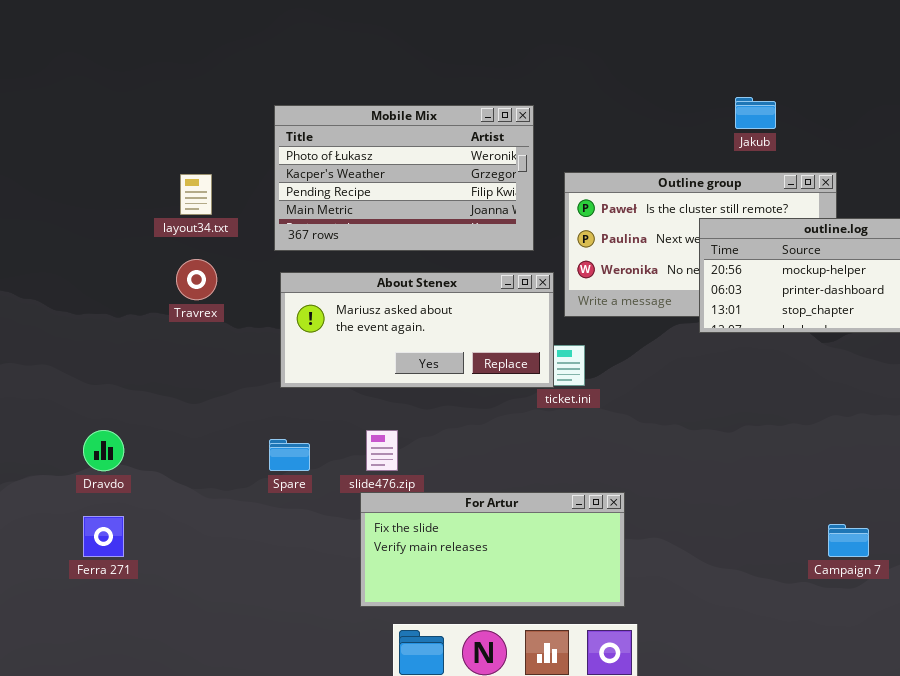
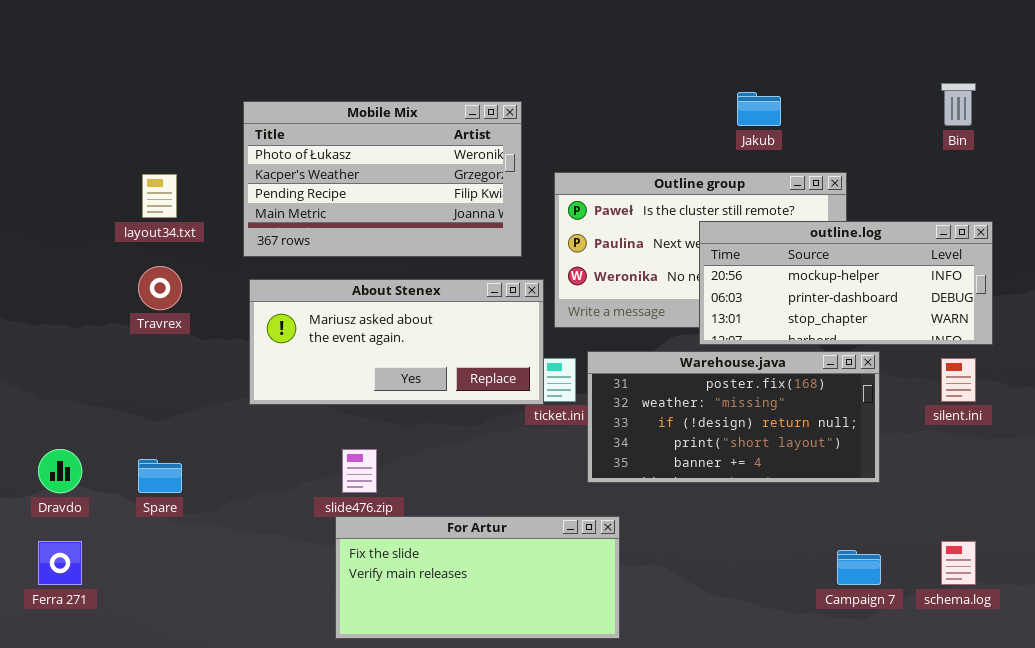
Warehouse.java: none -> [587,351,880,483], opened
Spare: [269,439,310,471] -> [138,459,182,493], moved

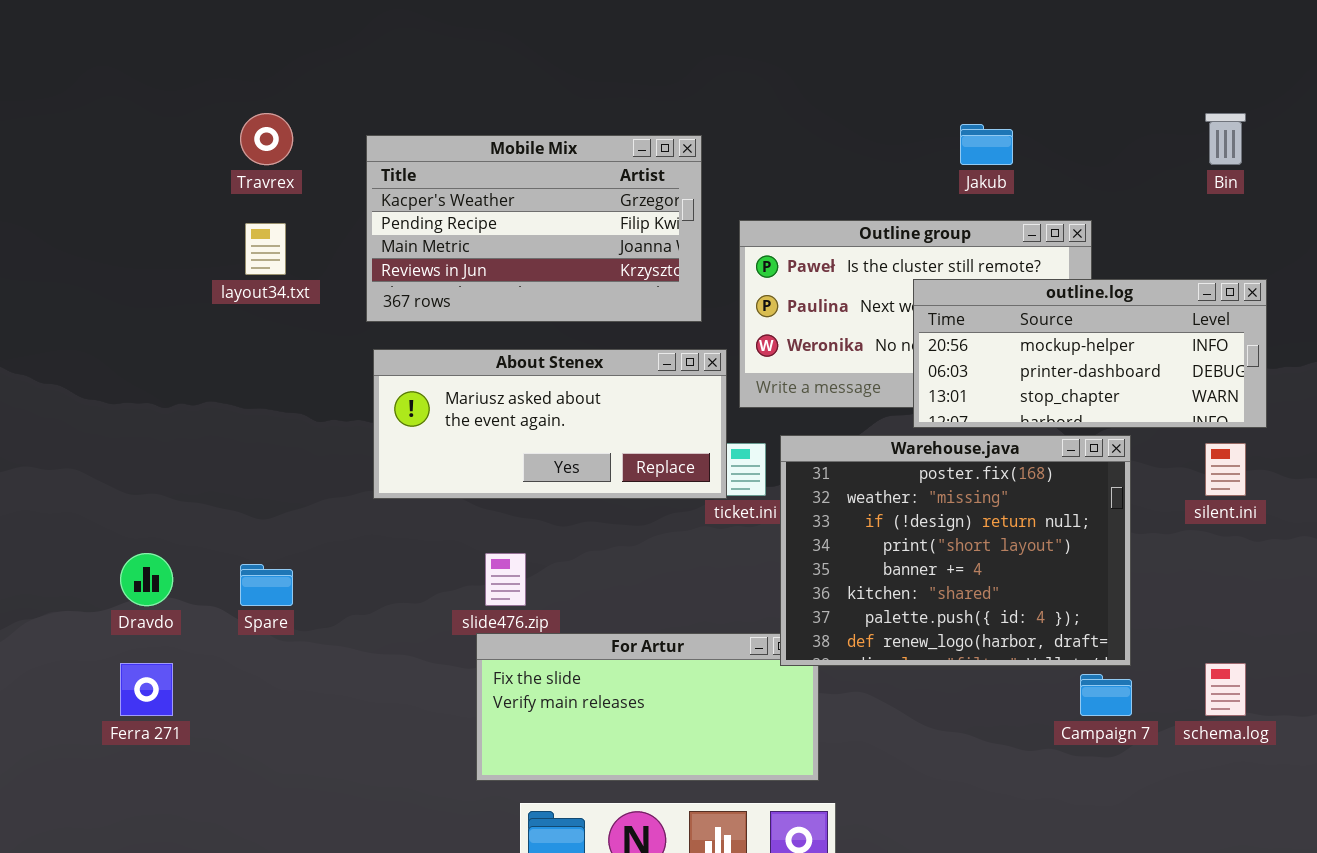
Mobile Mix: [243,101,522,257] -> [366,135,702,322], scrolled down 1 row
Travrex: [138,266,182,310] -> [240,113,293,165], moved
Warehouse.java: [587,351,880,483] -> [780,435,1131,666], resized

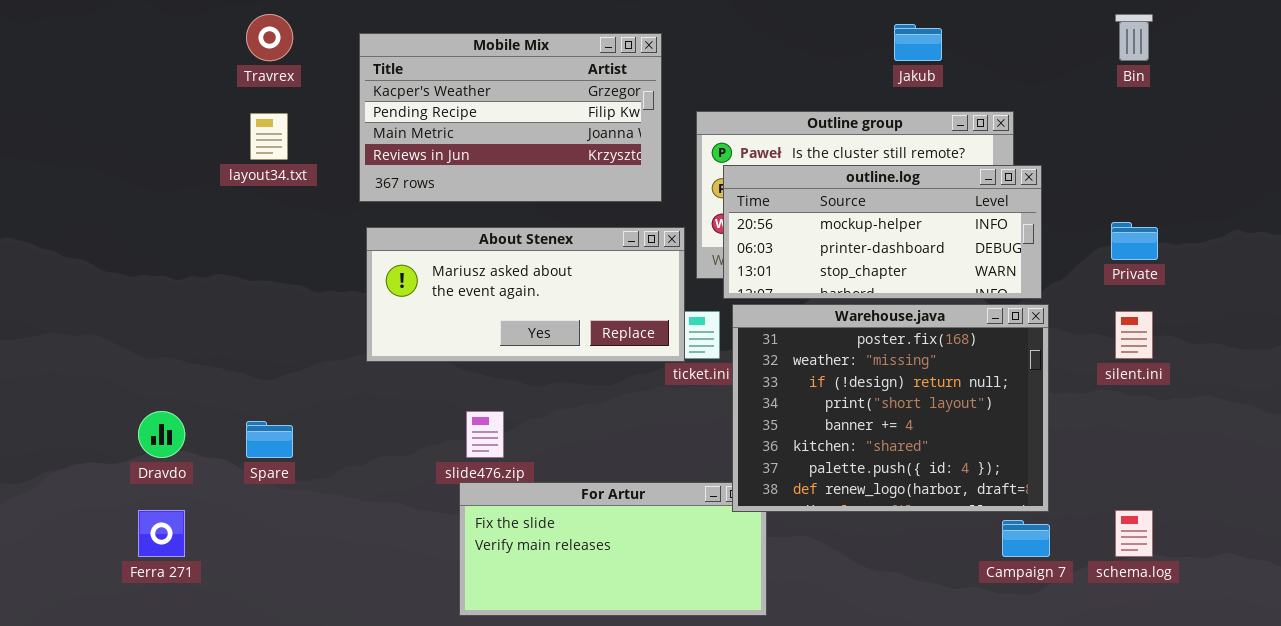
outline.log: [913,279,1267,428] -> [723,165,1042,299], moved

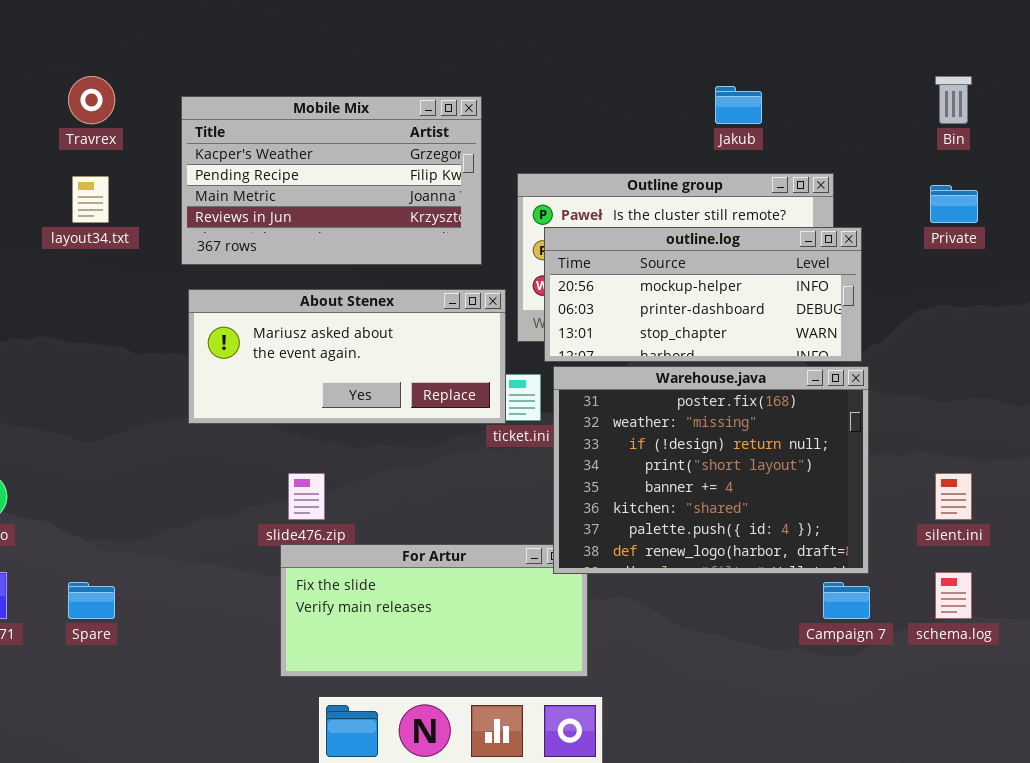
Private: [1111,222,1158,260] -> [930,185,978,223], moved
silent.ini: [1115,311,1153,359] -> [935,473,972,520], moved
Spare: [246,421,293,458] -> [68,582,115,619], moved

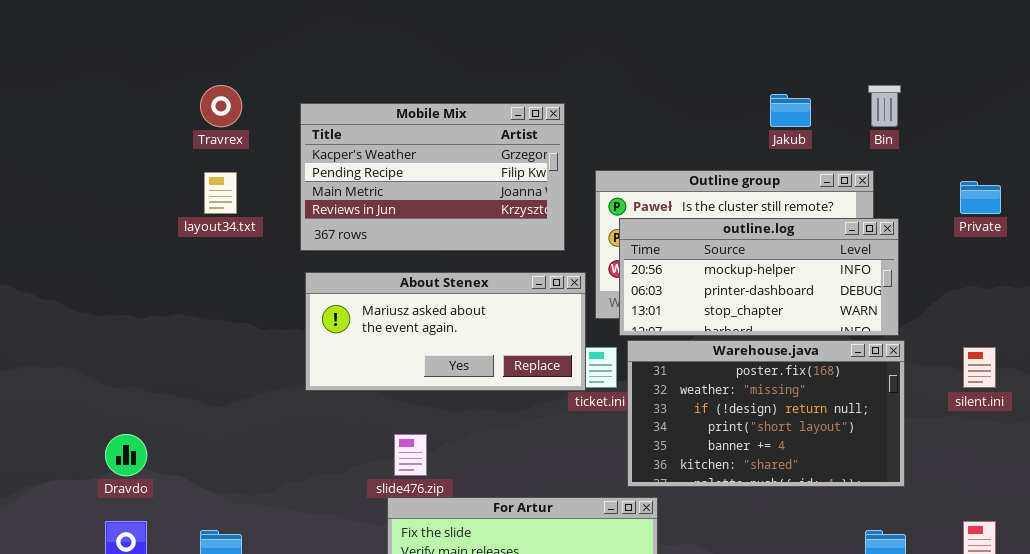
Bin: [935,76,972,124] -> [868,85,901,127], moved
Warehouse.java: [553,366,869,574] -> [627,340,905,487], resized
silent.ini: [935,473,972,520] -> [963,347,996,388], moved

